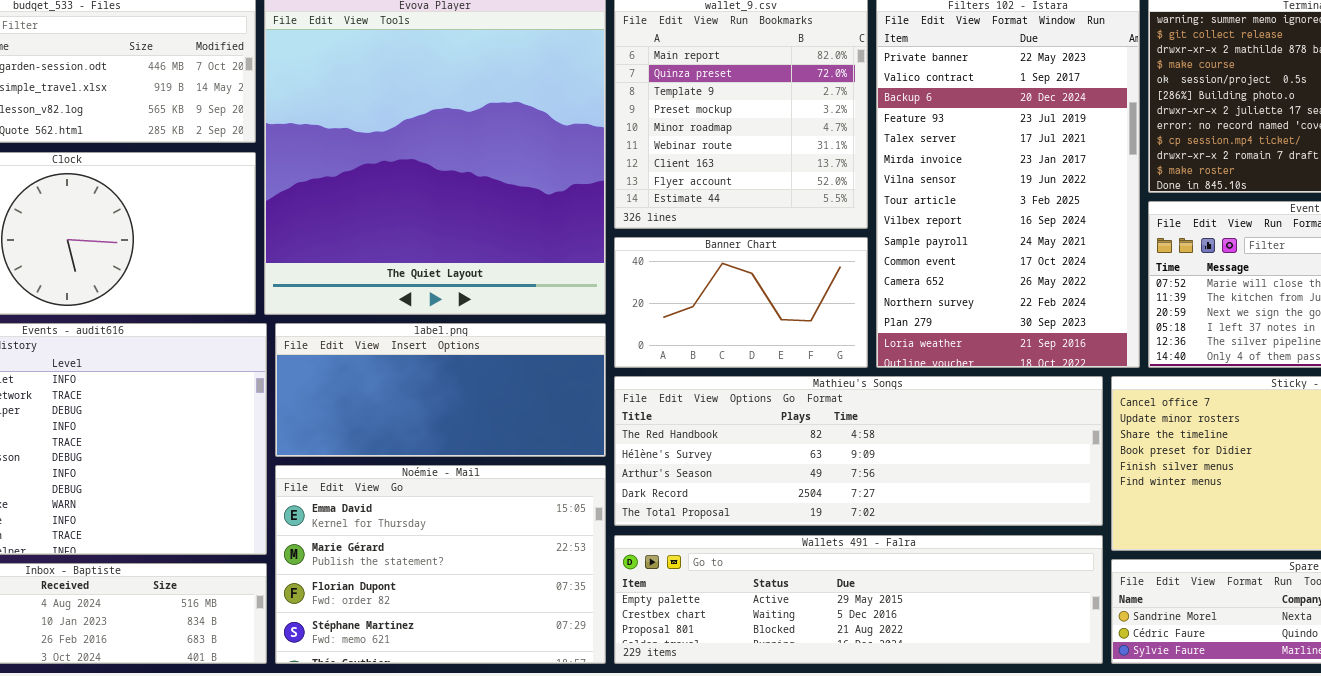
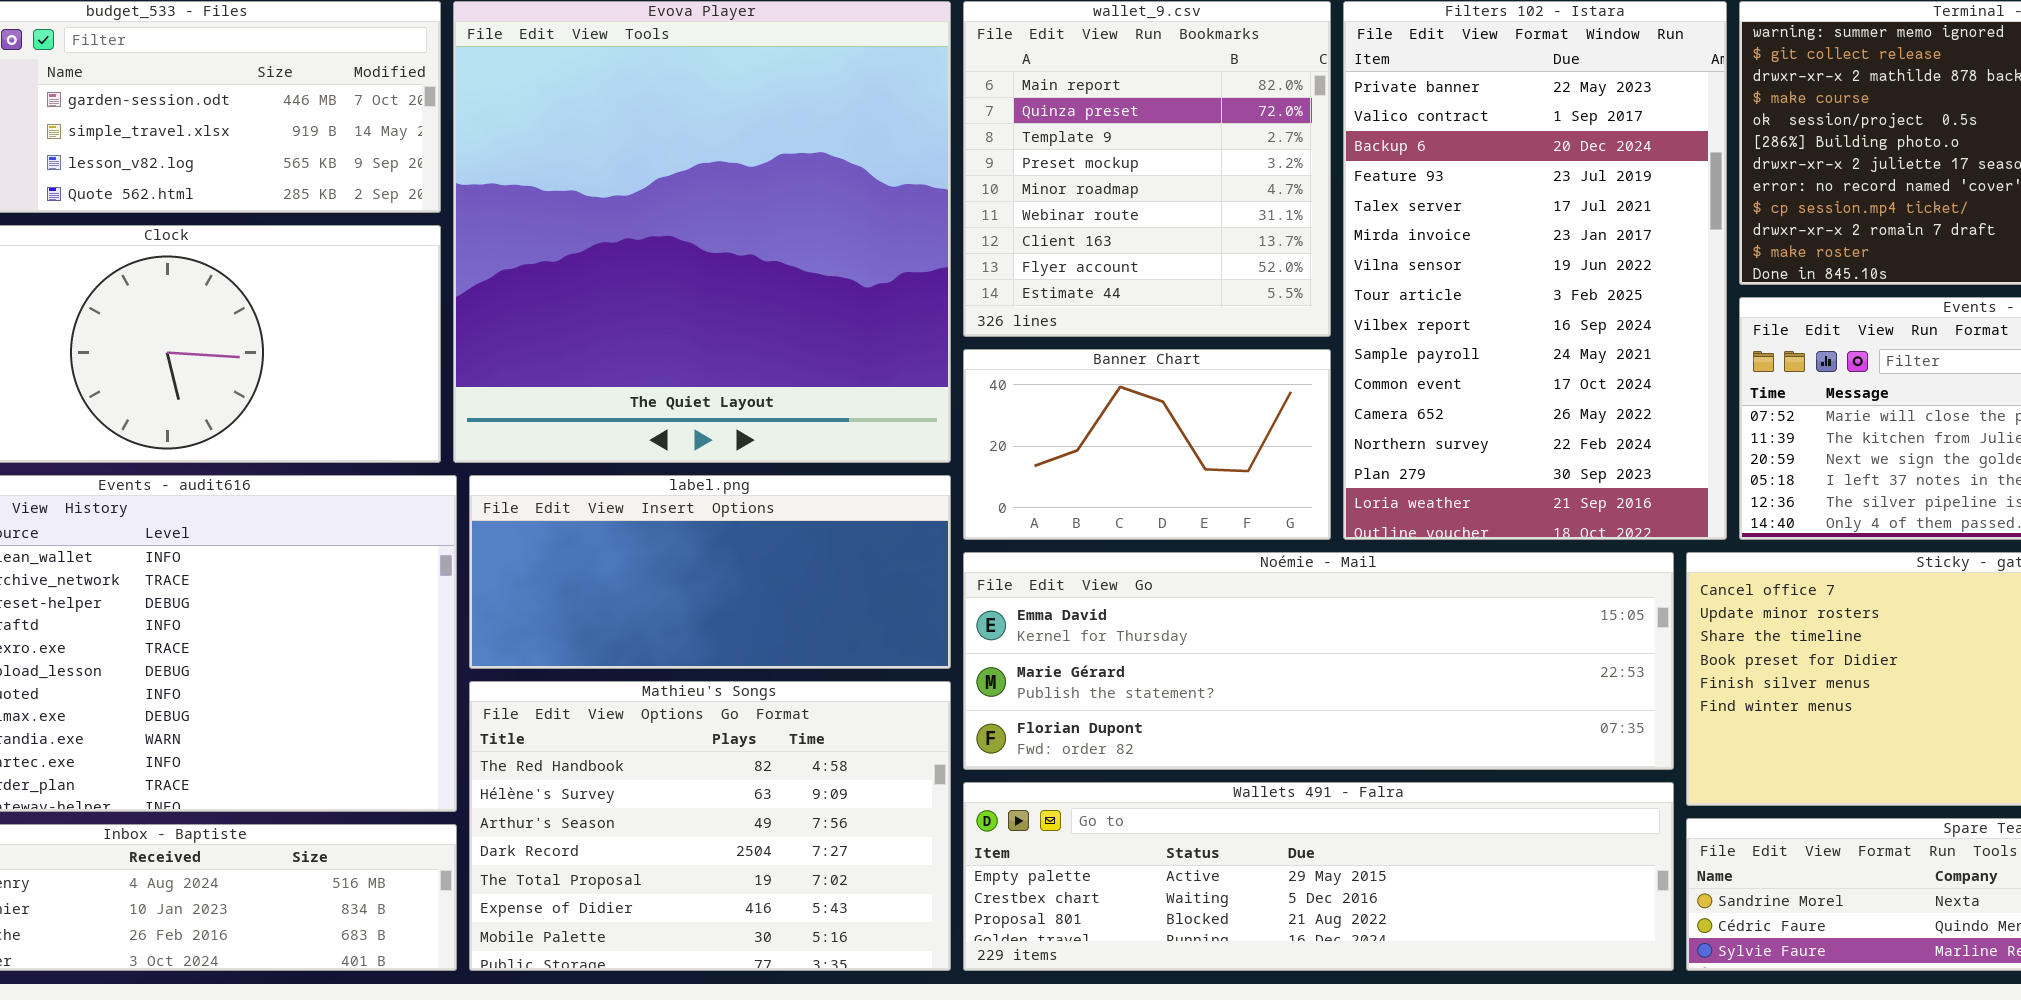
Mathieu's Songs: [614,376,1103,526] -> [469,681,951,971], moved, resized
Noémie - Mail: [275,465,606,664] -> [963,552,1674,770], moved, resized

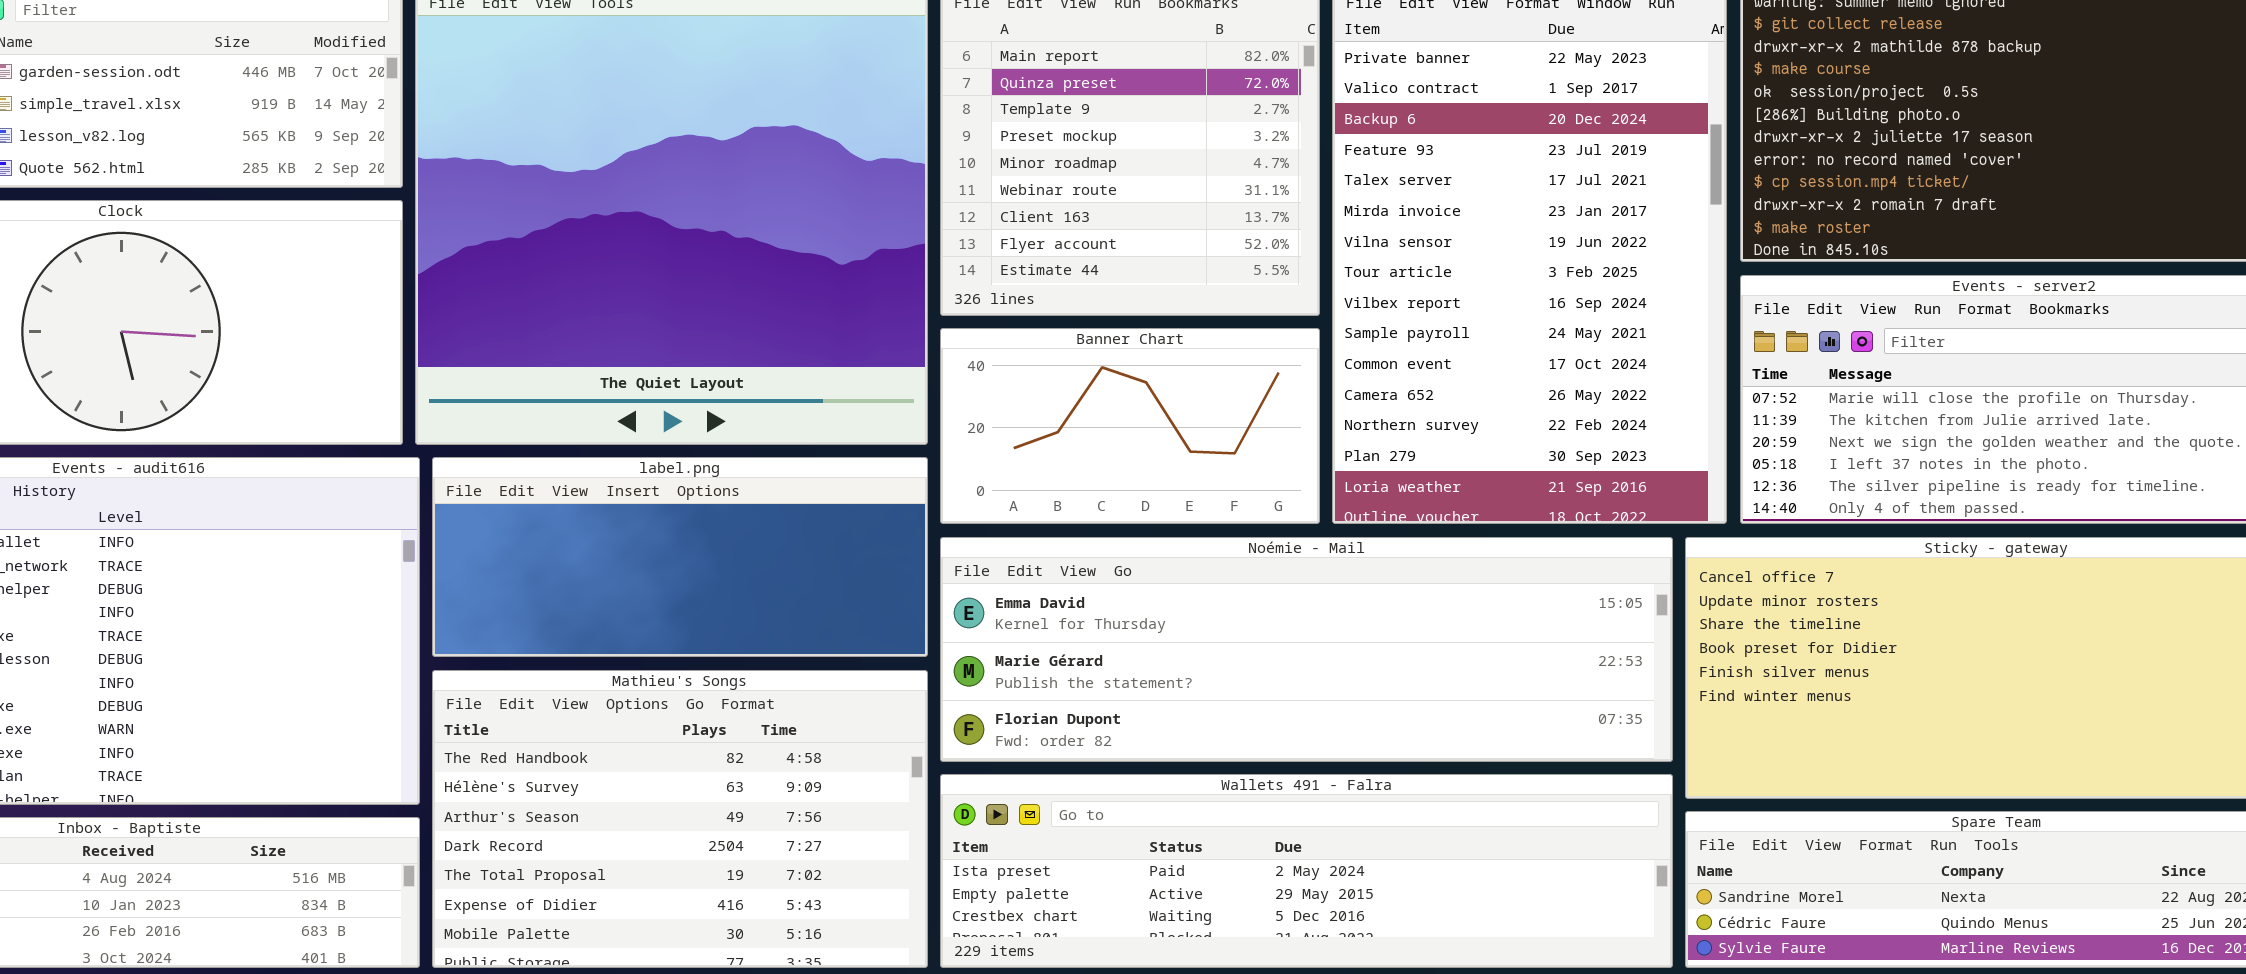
Wallets 491 - Falra: [963,782,1674,971] -> [940,774,1673,968], scrolled up 1 row

